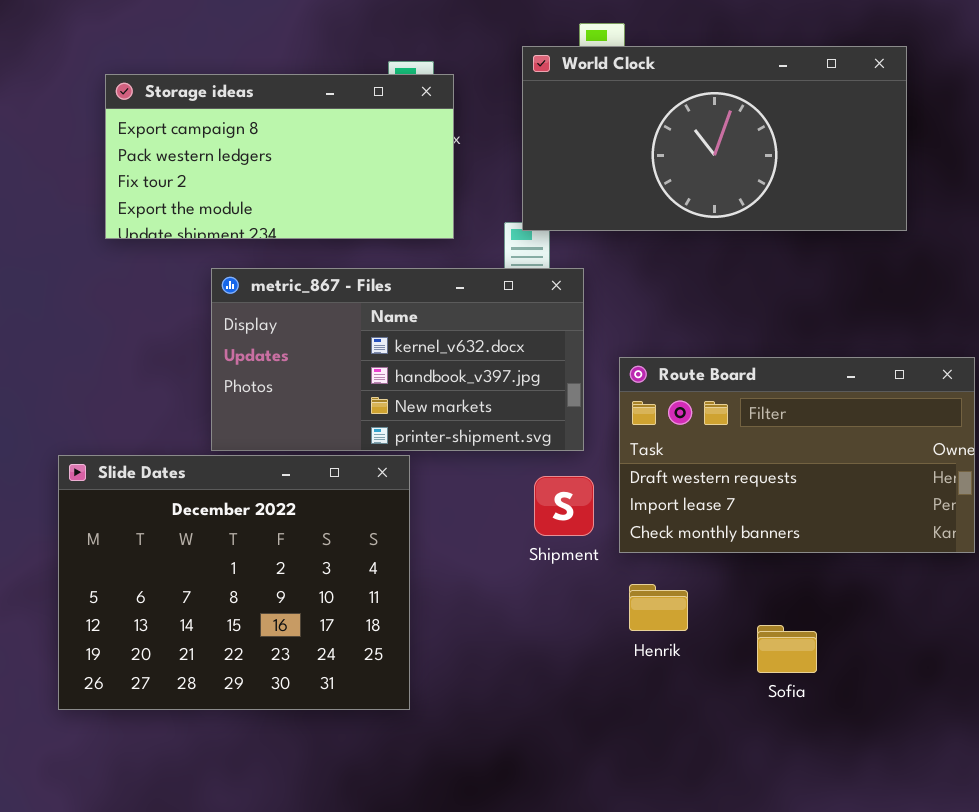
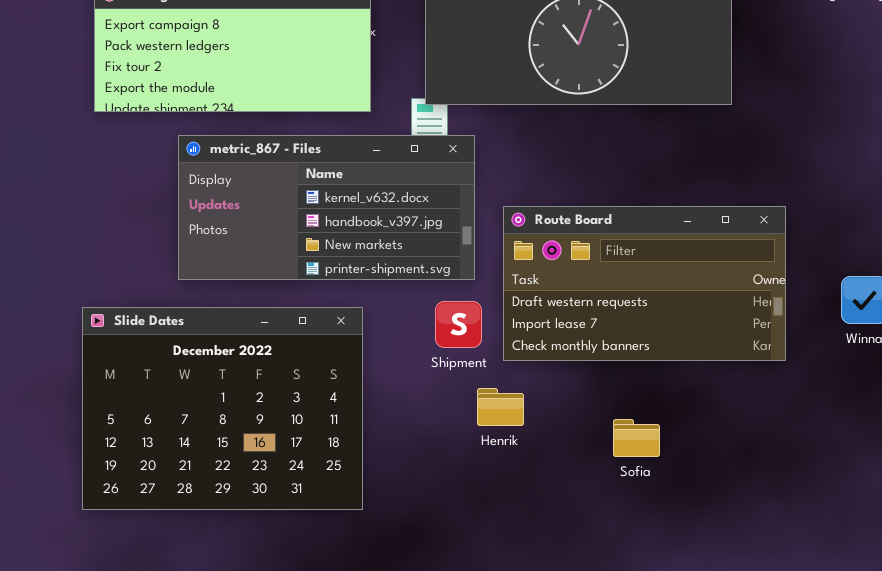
Slide Dates: [58,455,410,710] -> [82,307,363,510], moved
Henrik: [629,584,688,631] -> [477,388,524,426], moved

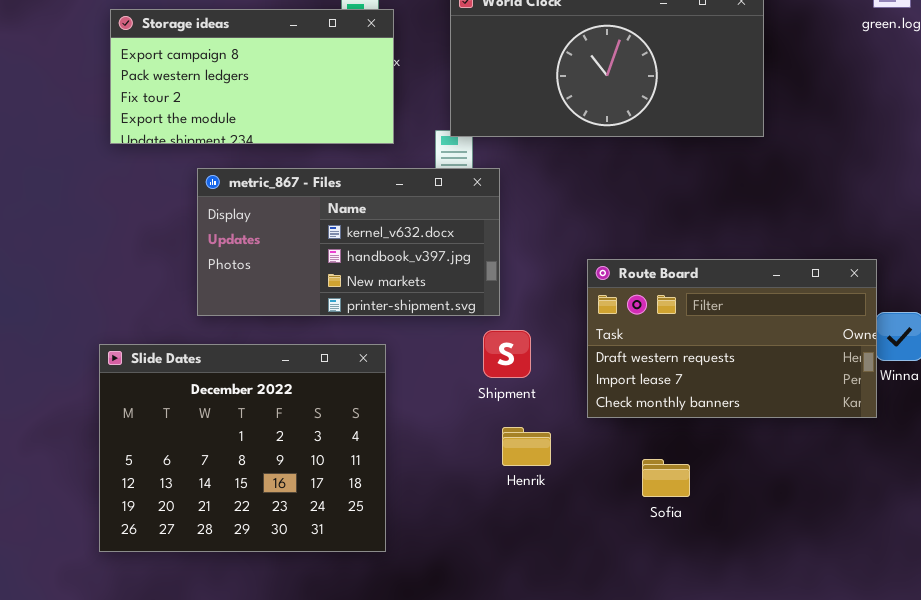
Route Board: [503,206,786,361] -> [587,259,877,418], moved
Shipment: [435,301,482,348] -> [483,330,531,378], moved

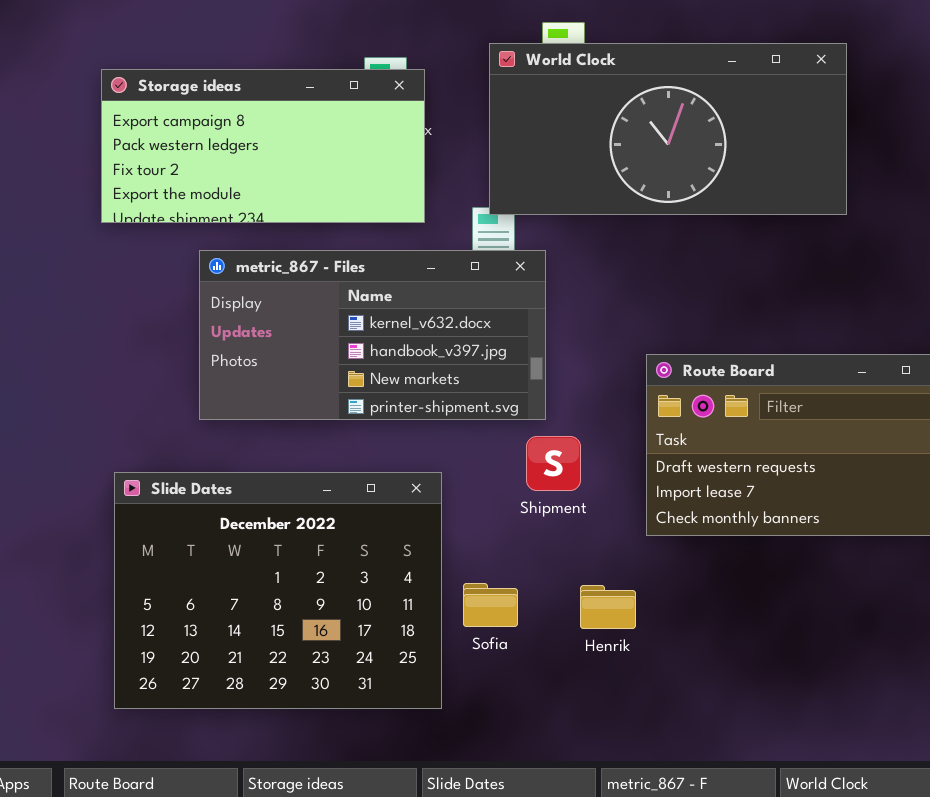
Slide Dates: [99,344,386,552] -> [114,472,442,709], moved
Henrik: [502,427,551,466] -> [580,585,636,629], moved
Sofia: [642,459,690,497] -> [463,583,518,627], moved

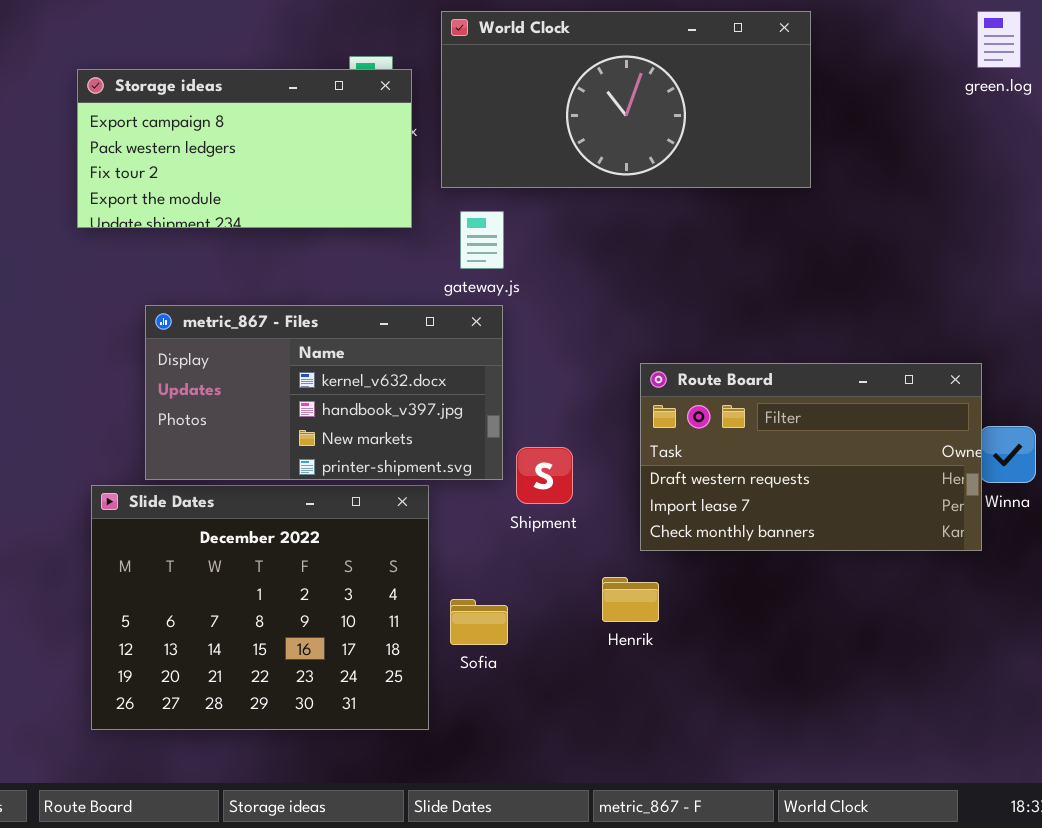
World Clock: [489,43,847,215] -> [441,11,811,188], moved
metric_867 - Files: [199,250,546,420] -> [145,305,503,480], moved
Henrik: [580,585,636,629] -> [602,577,659,622], moved

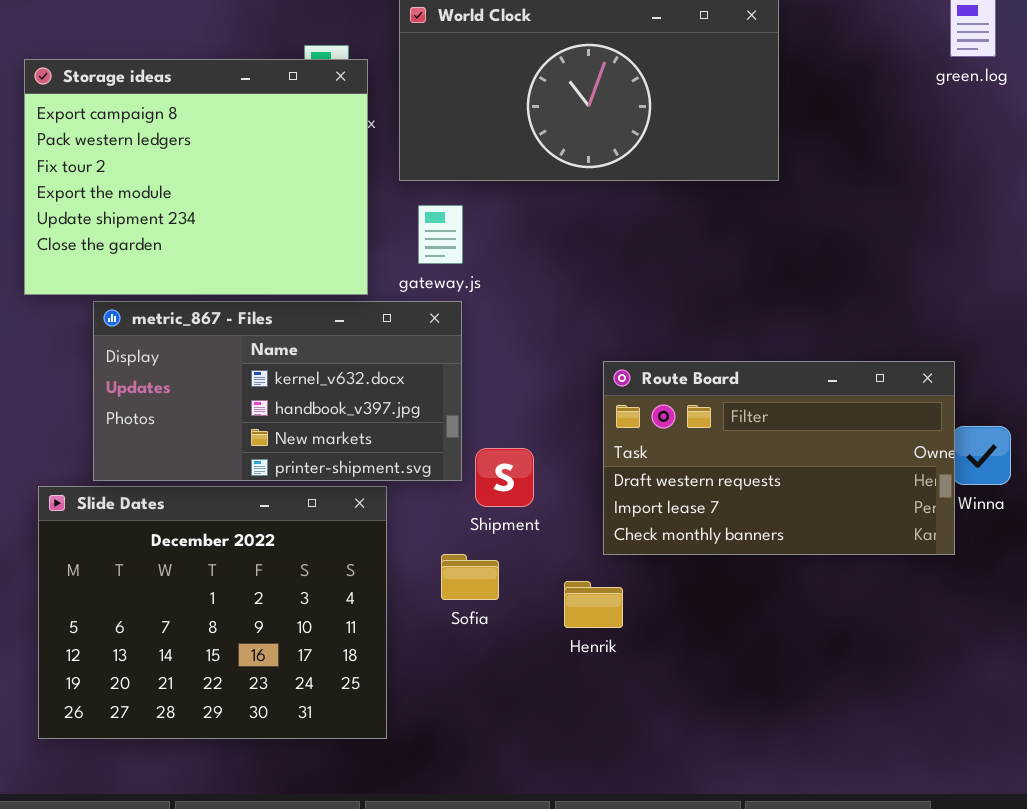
Storage ideas: [77,69,412,228] -> [24,59,368,295], resized
Sofia: [450,599,508,645] -> [441,554,499,600], moved

